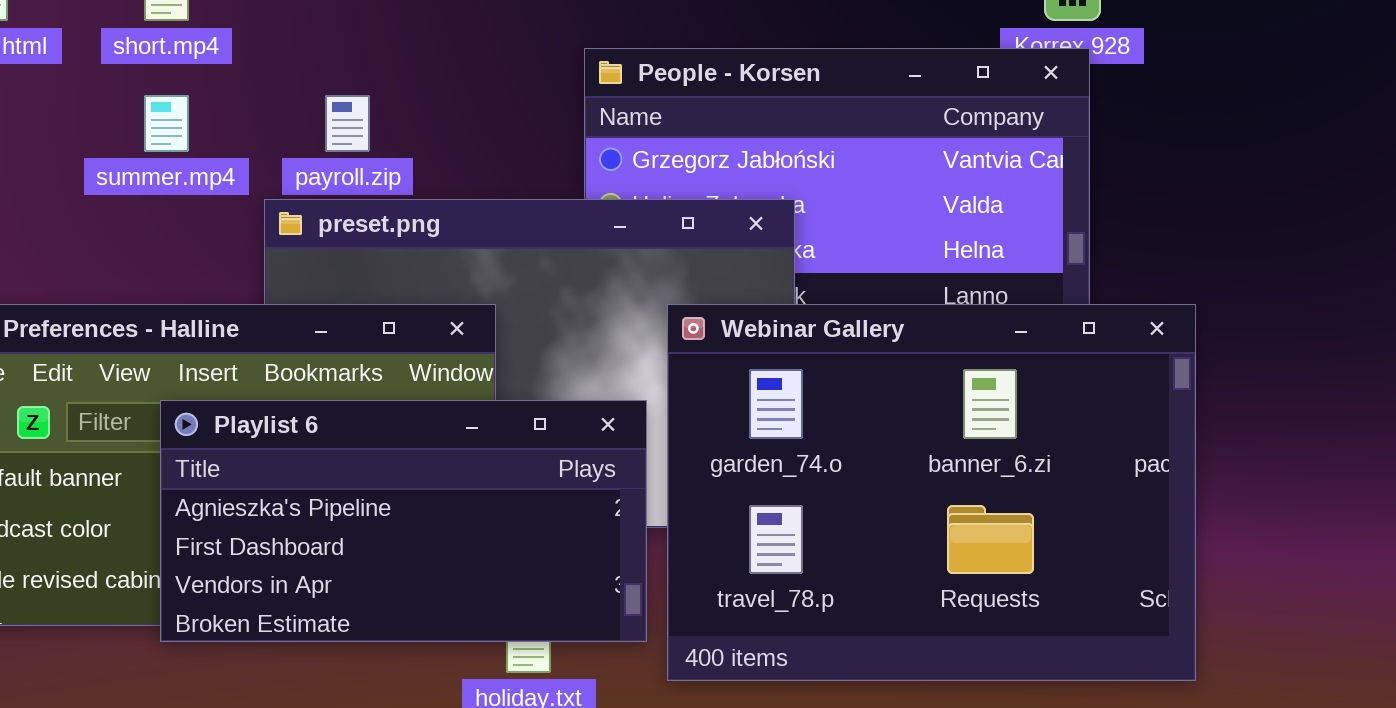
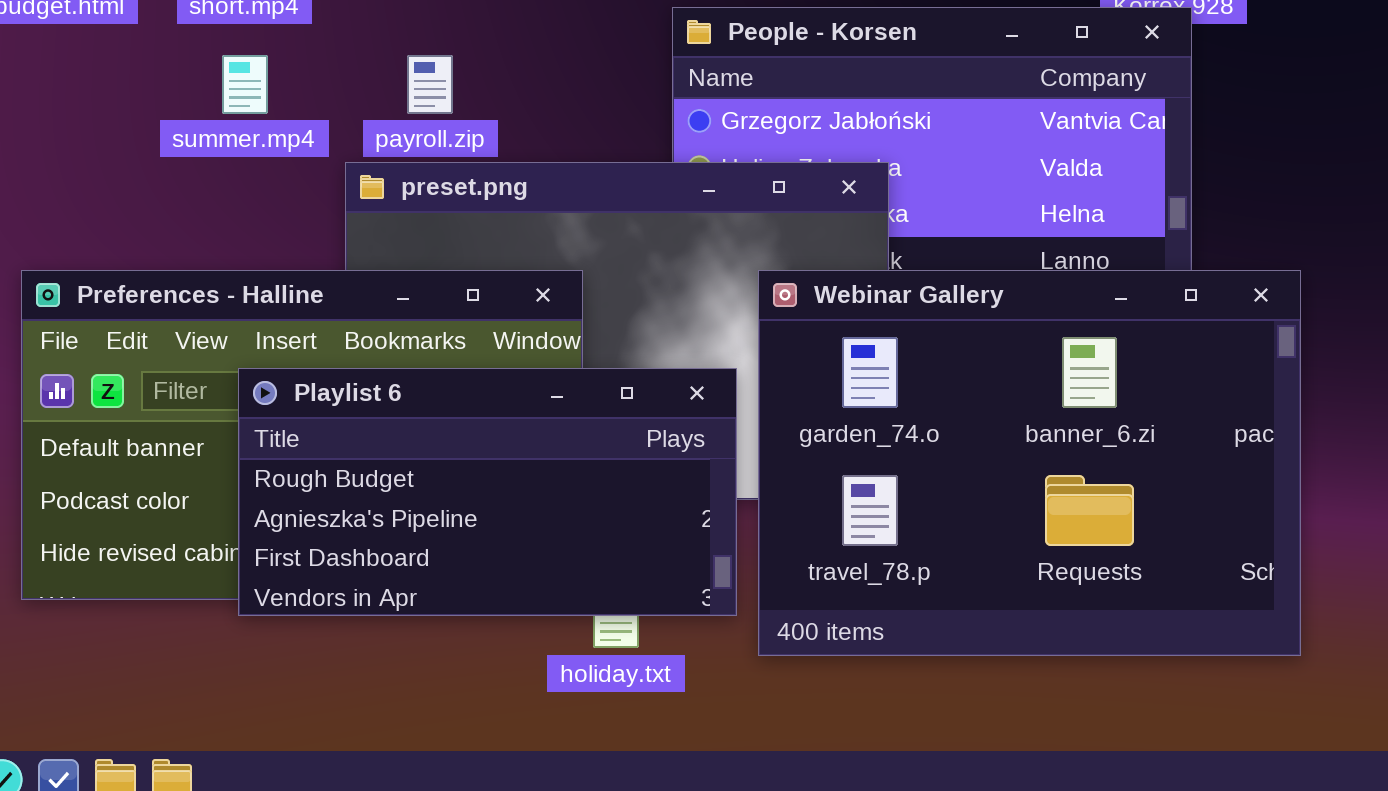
Playlist 6: [160,400,647,642] -> [238,368,737,616], scrolled up 1 row

